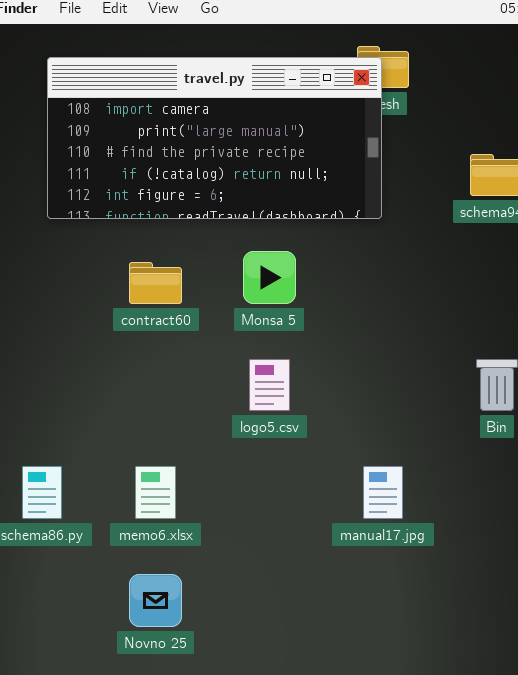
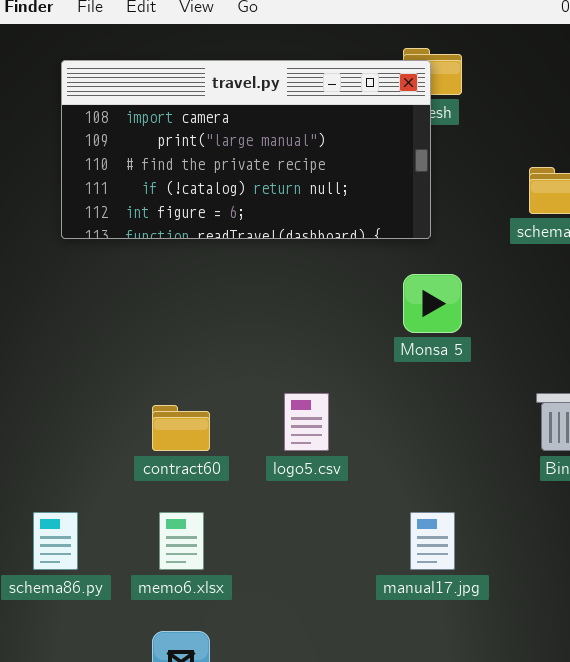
Monsa 5: [243,251,296,304] -> [403,274,462,333], moved
contract60: [129,262,182,304] -> [152,405,210,451], moved

